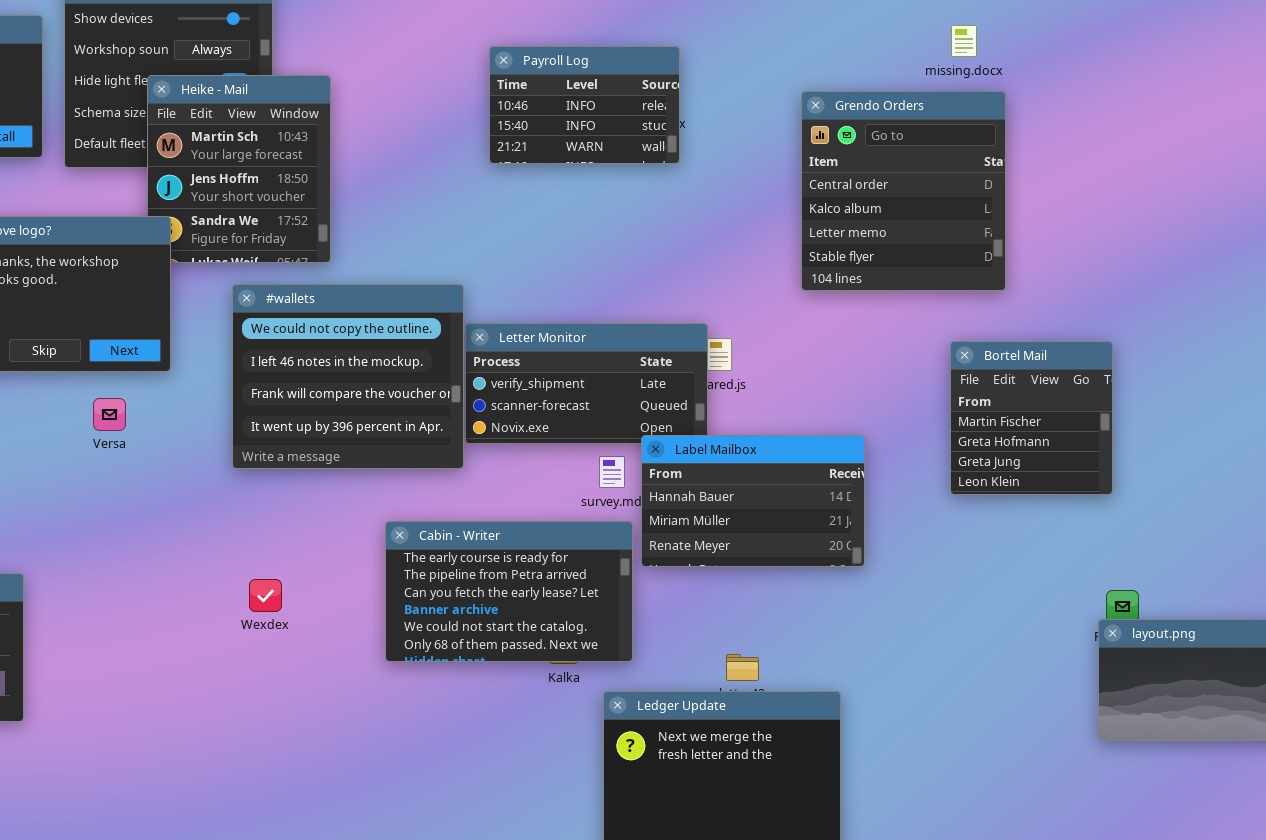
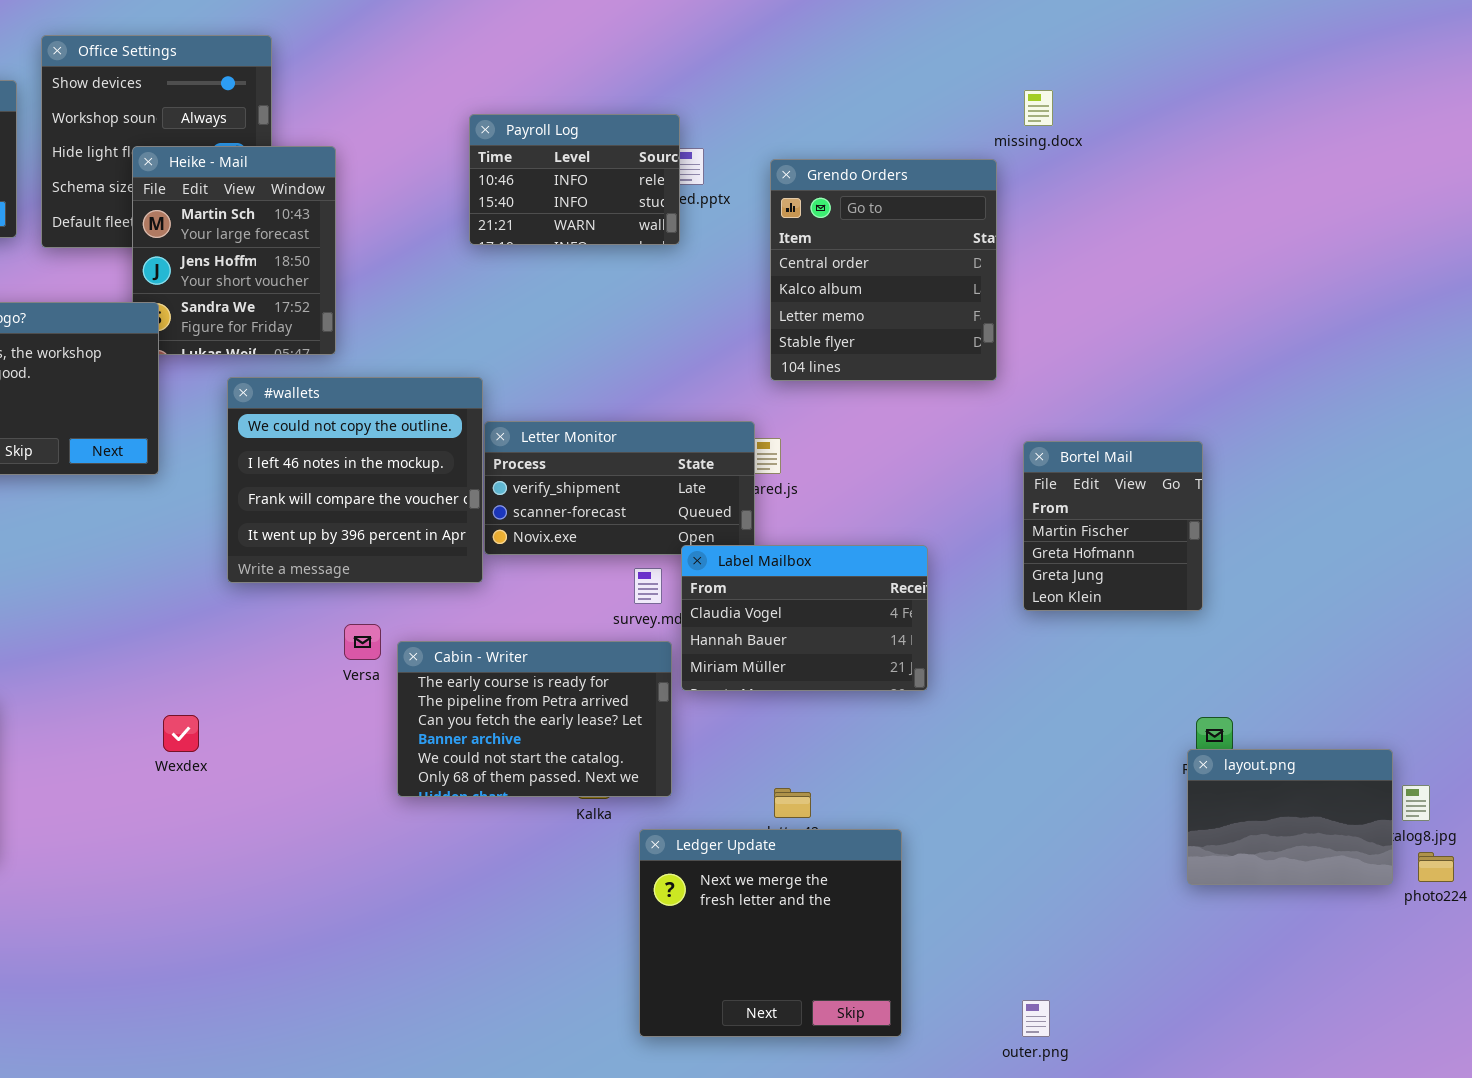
Payroll Log: [489,46,680,164] -> [469,114,680,245], moved
Grendo Orders: [801,91,1006,291] -> [770,159,997,381], moved
Versa: [93,398,126,431] -> [344,624,381,660], moved
Label Mailbox: [641,435,865,567] -> [681,545,928,691], scrolled up 1 row
Wexdex: [249,579,282,612] -> [163,715,199,752], moved

